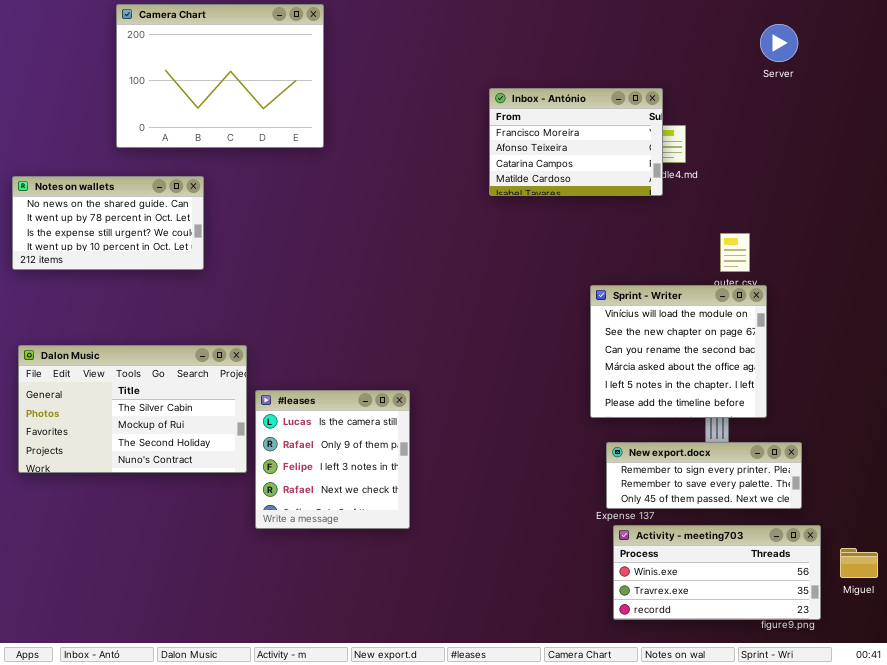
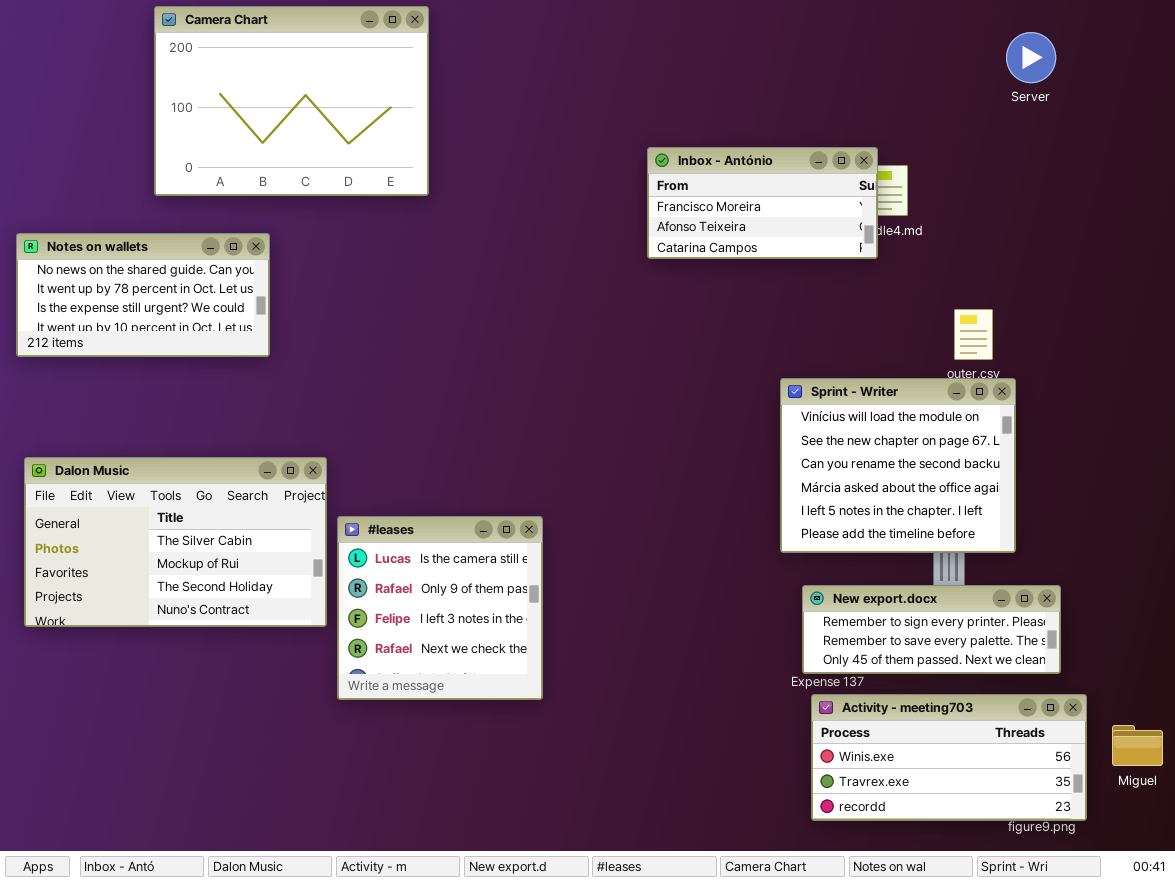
Inbox - António: [489,88,663,196] -> [647,147,878,259], resized

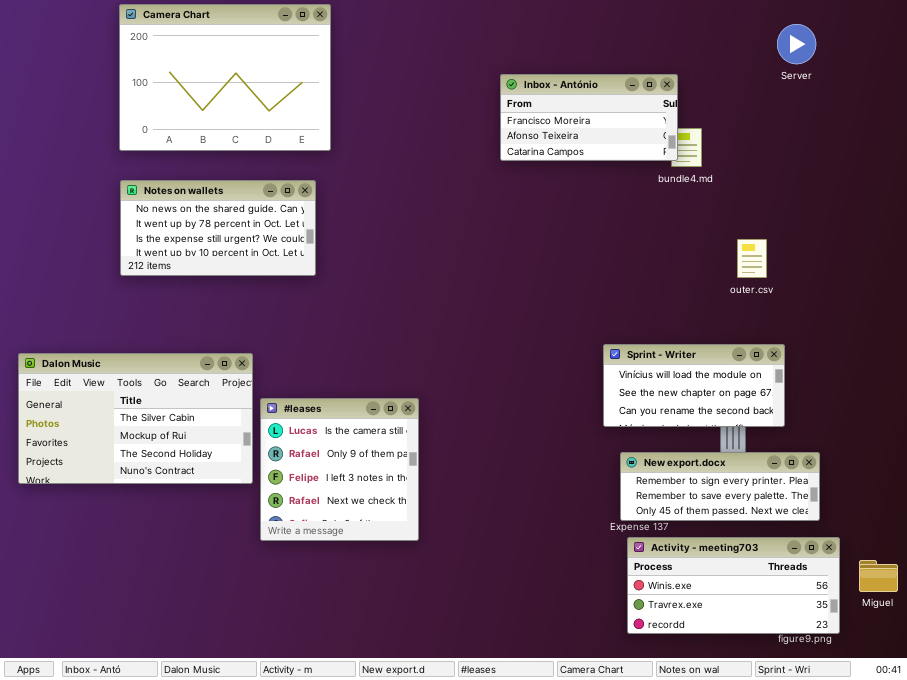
Inbox - António: [647,147,878,259] -> [500,74,678,161], moved
Notes on wallets: [16,233,270,357] -> [120,180,316,276], moved
Sprint - Writer: [780,378,1016,553] -> [603,344,785,427], resized

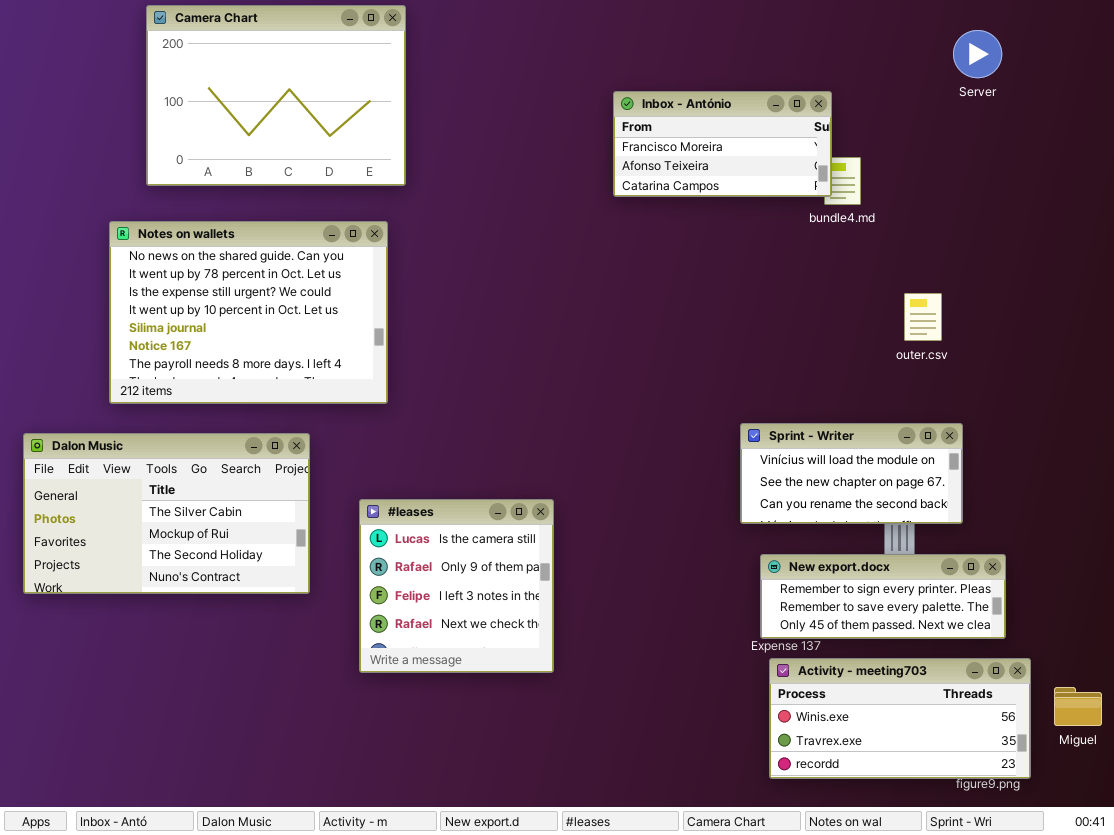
Notes on wallets: [120,180,316,276] -> [109,221,388,404], resized
#leases: [260,398,419,541] -> [359,499,554,673], moved

